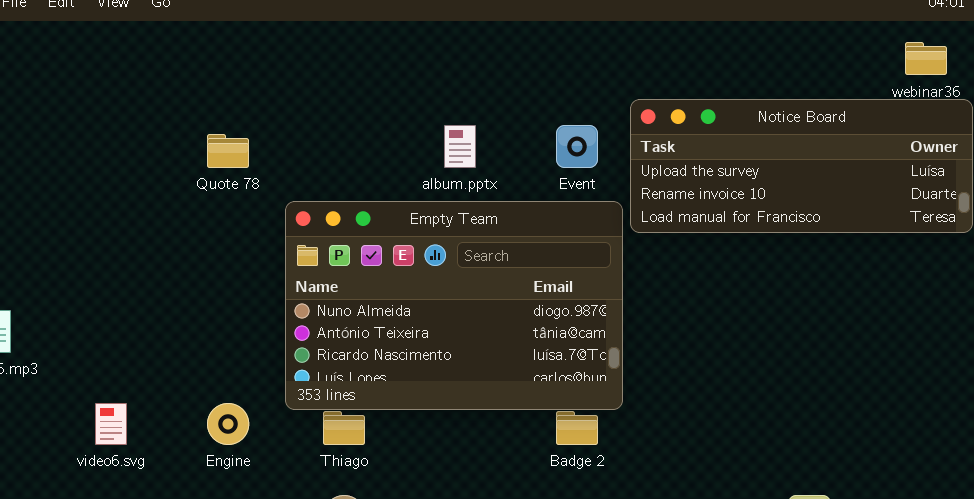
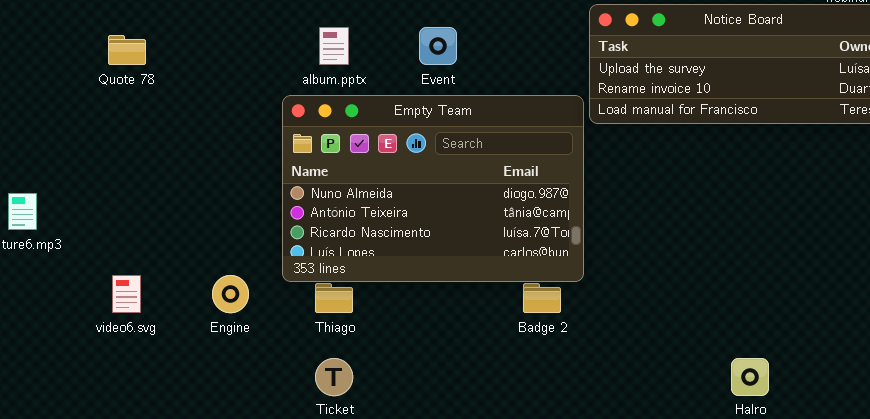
album.pptx: [444,125,476,168] -> [319,27,349,65], moved
Event: [556,125,598,168] -> [419,27,457,65], moved
Quote 78: [207,134,249,168] -> [108,35,146,65], moved

